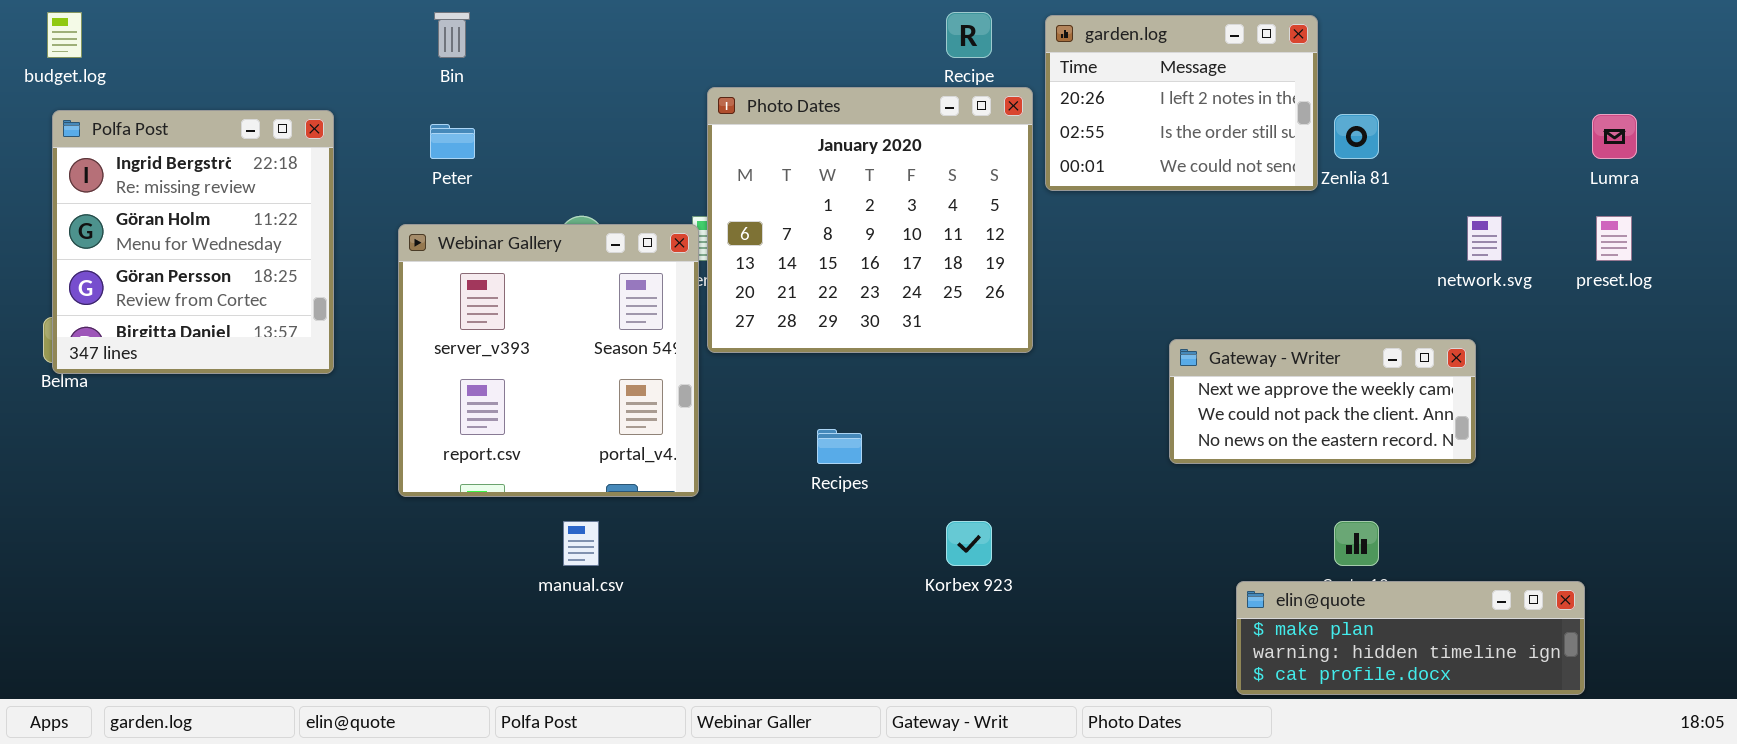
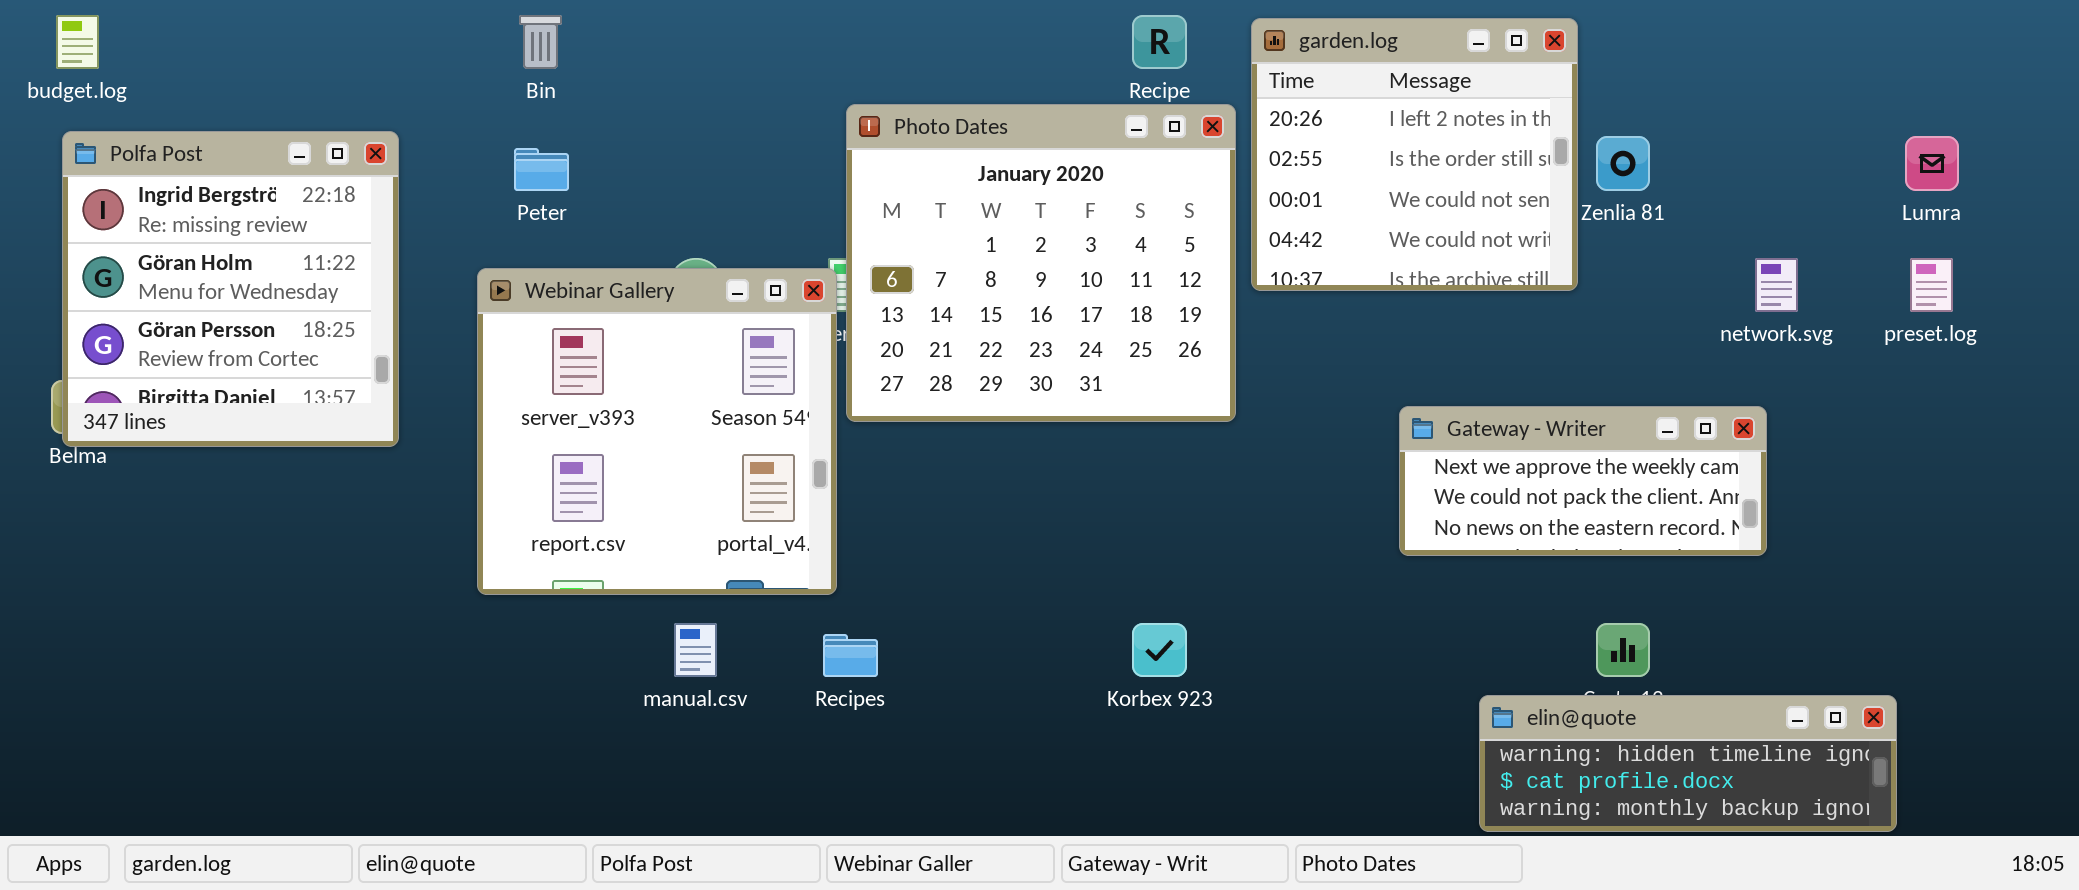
garden.log: [1045,15,1318,191] -> [1251,18,1578,291], resized
Recipes: [817,429,862,464] -> [823,634,878,677], moved
elin@quote: [1236,581,1585,695] -> [1479,695,1897,832], scrolled down 1 row

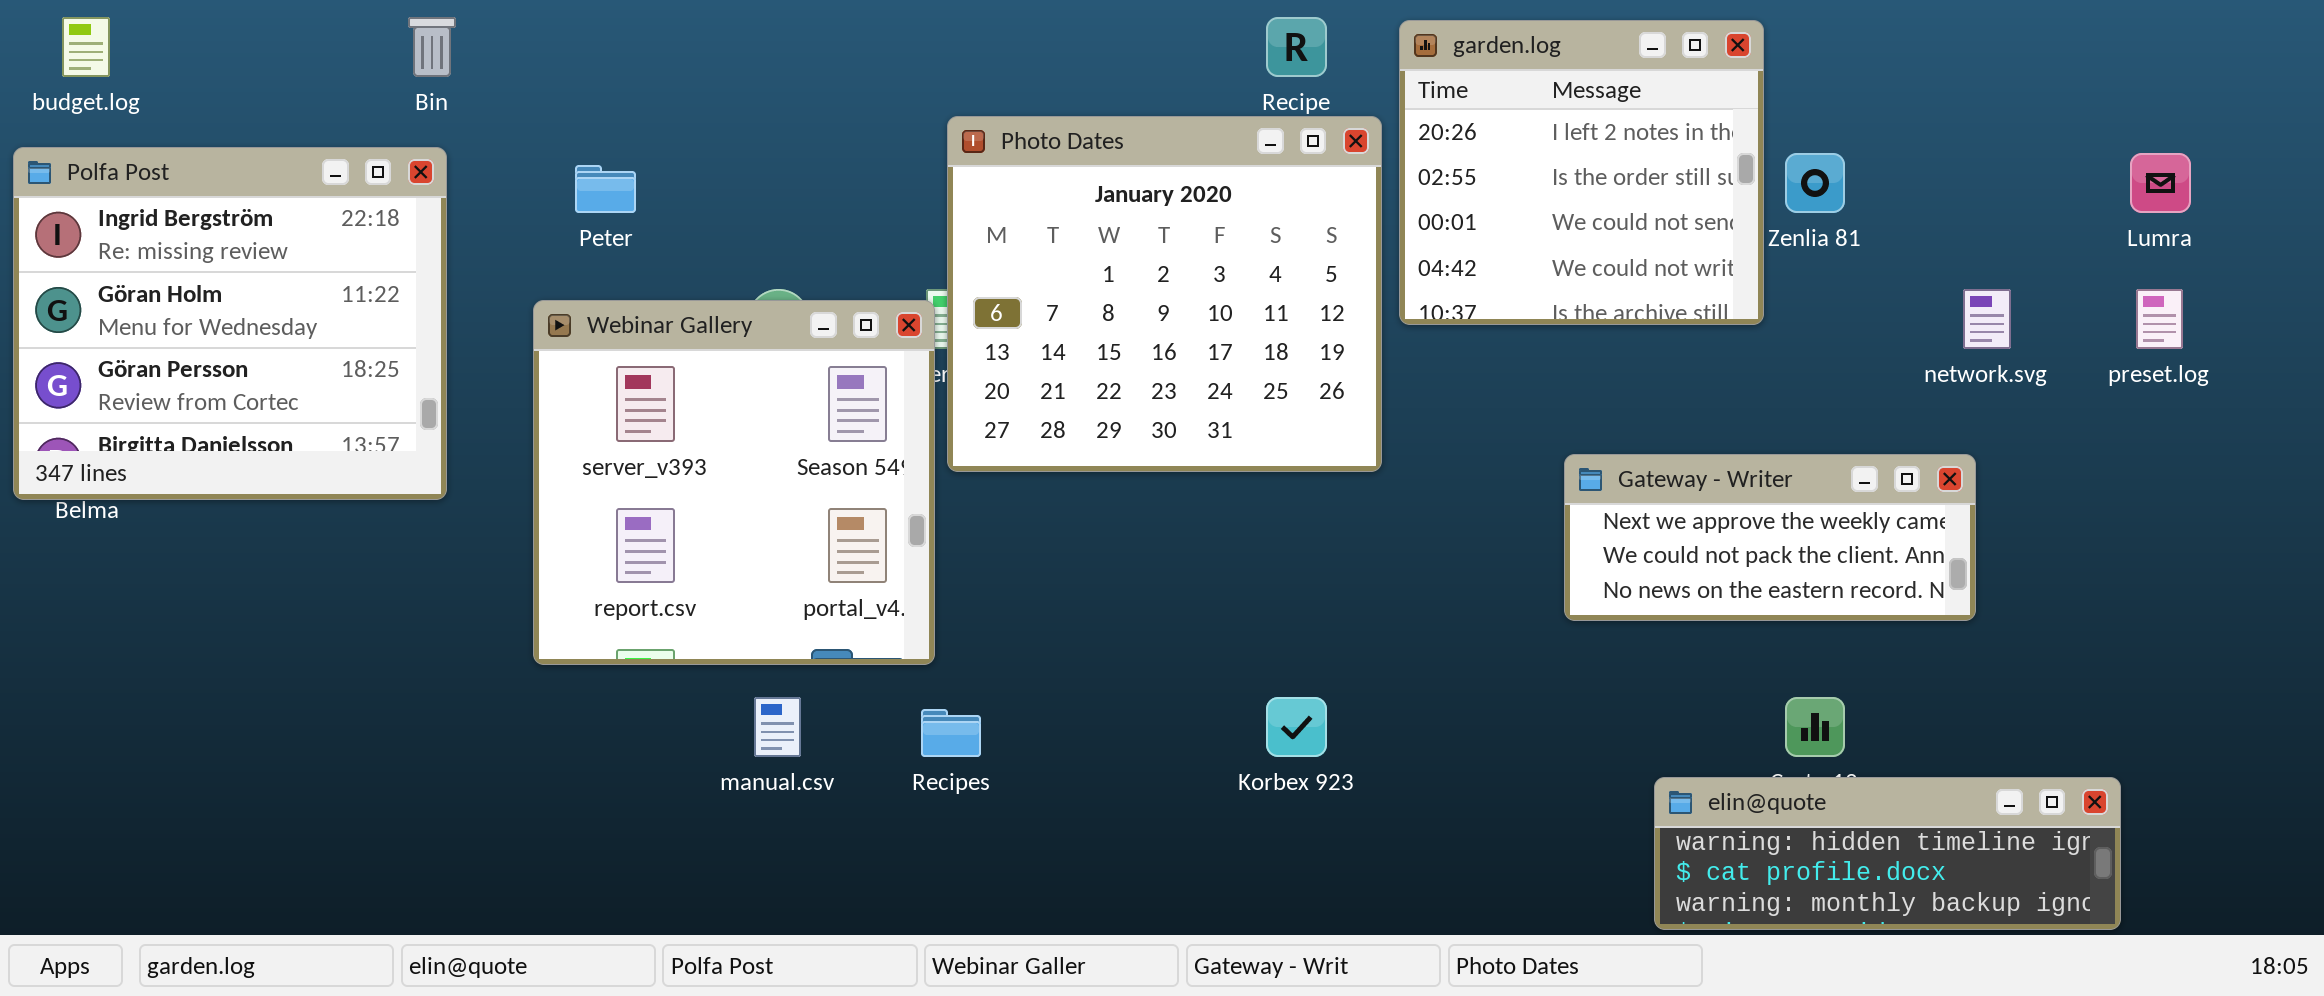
Bin: [519,15,562,69] -> [408,17,456,77], moved
Polfa Post: [62,131,399,447] -> [13,147,447,500], resized

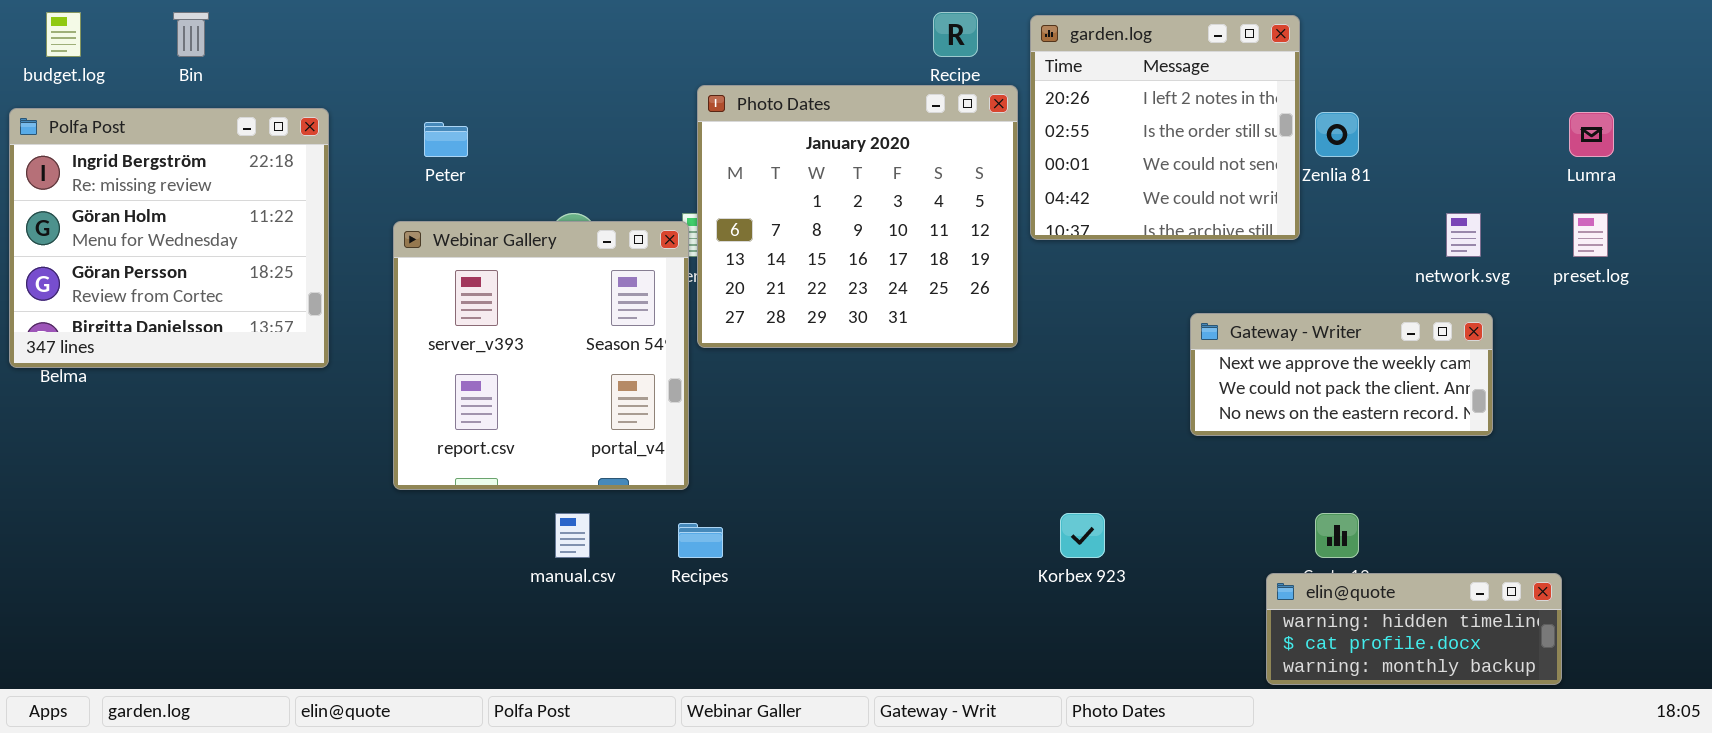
Bin: [408,17,456,77] -> [173,12,209,57], moved
Gateway - Writer: [1564,454,1976,621] -> [1190,313,1493,436], moved
Korbex 923: [1266,697,1327,757] -> [1060,513,1105,558], moved
elin@quote: [1654,777,2121,930] -> [1266,573,1562,685], resized

